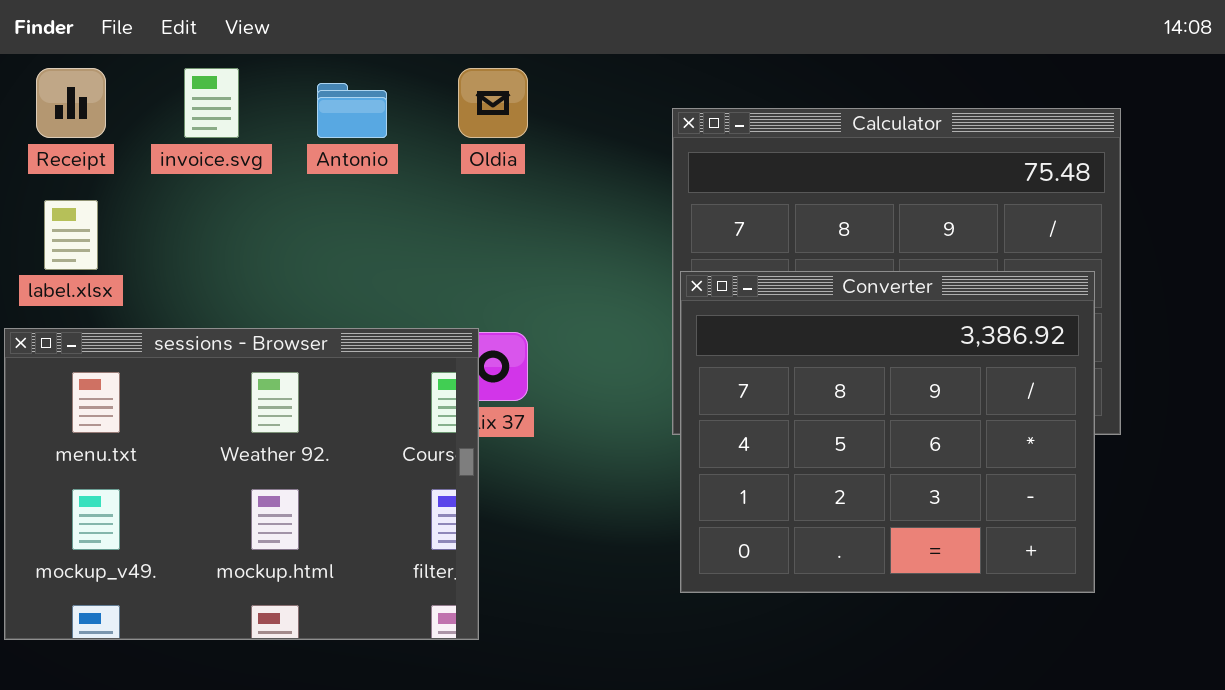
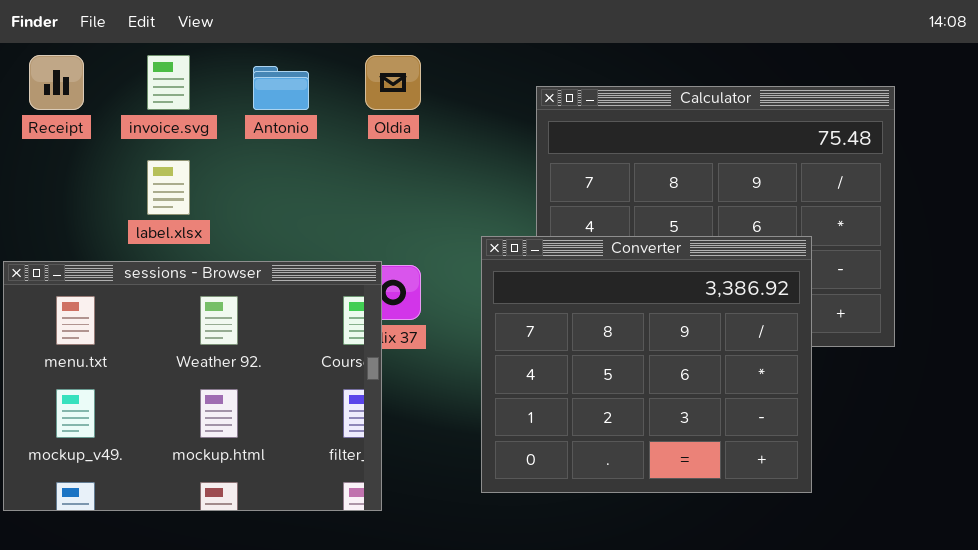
label.xlsx: [44,200,98,270] -> [147,160,190,215], moved
Converter: [680,271,1095,593] -> [481,236,812,493], moved

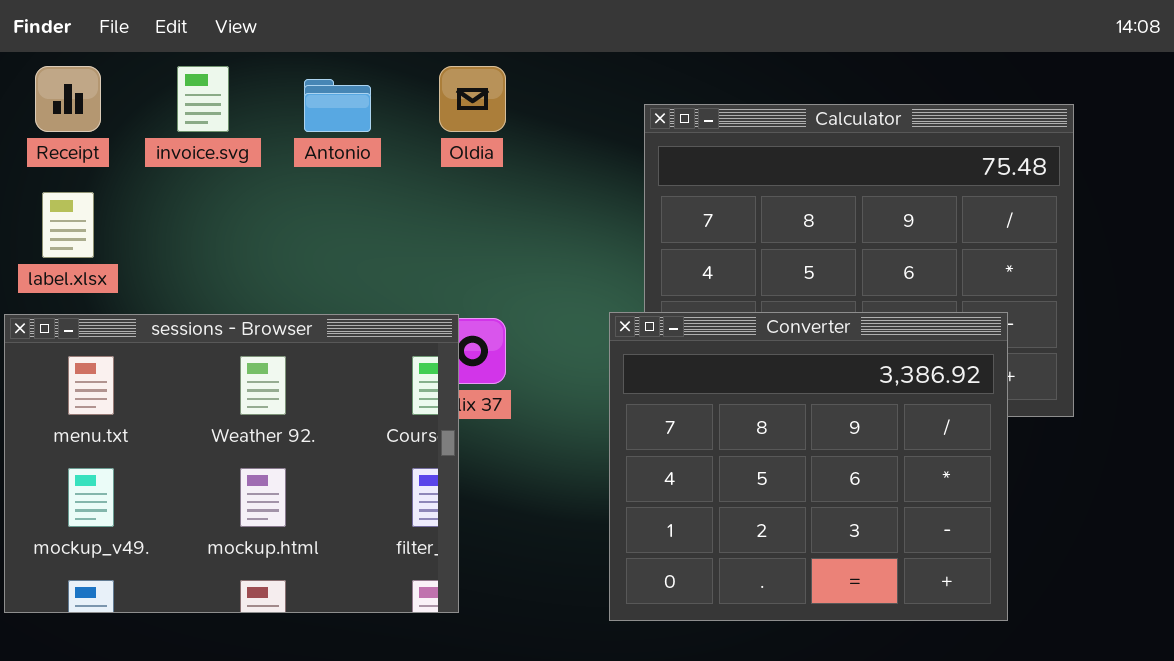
label.xlsx: [147,160,190,215] -> [42,192,94,258], moved
Converter: [481,236,812,493] -> [609,312,1008,621], moved

